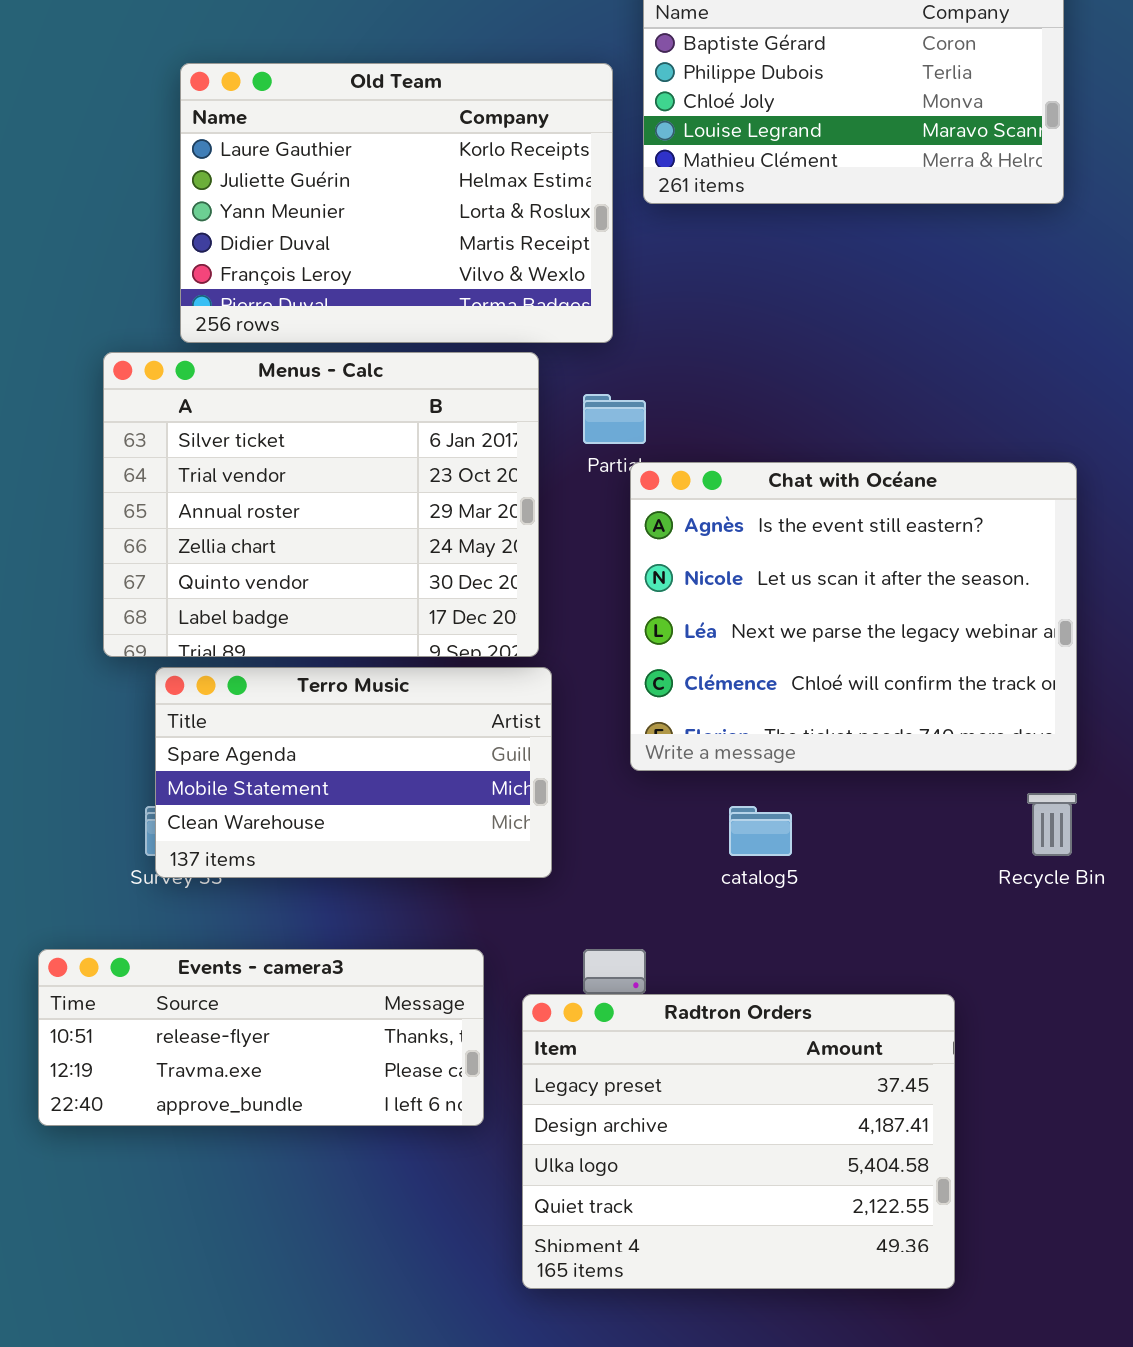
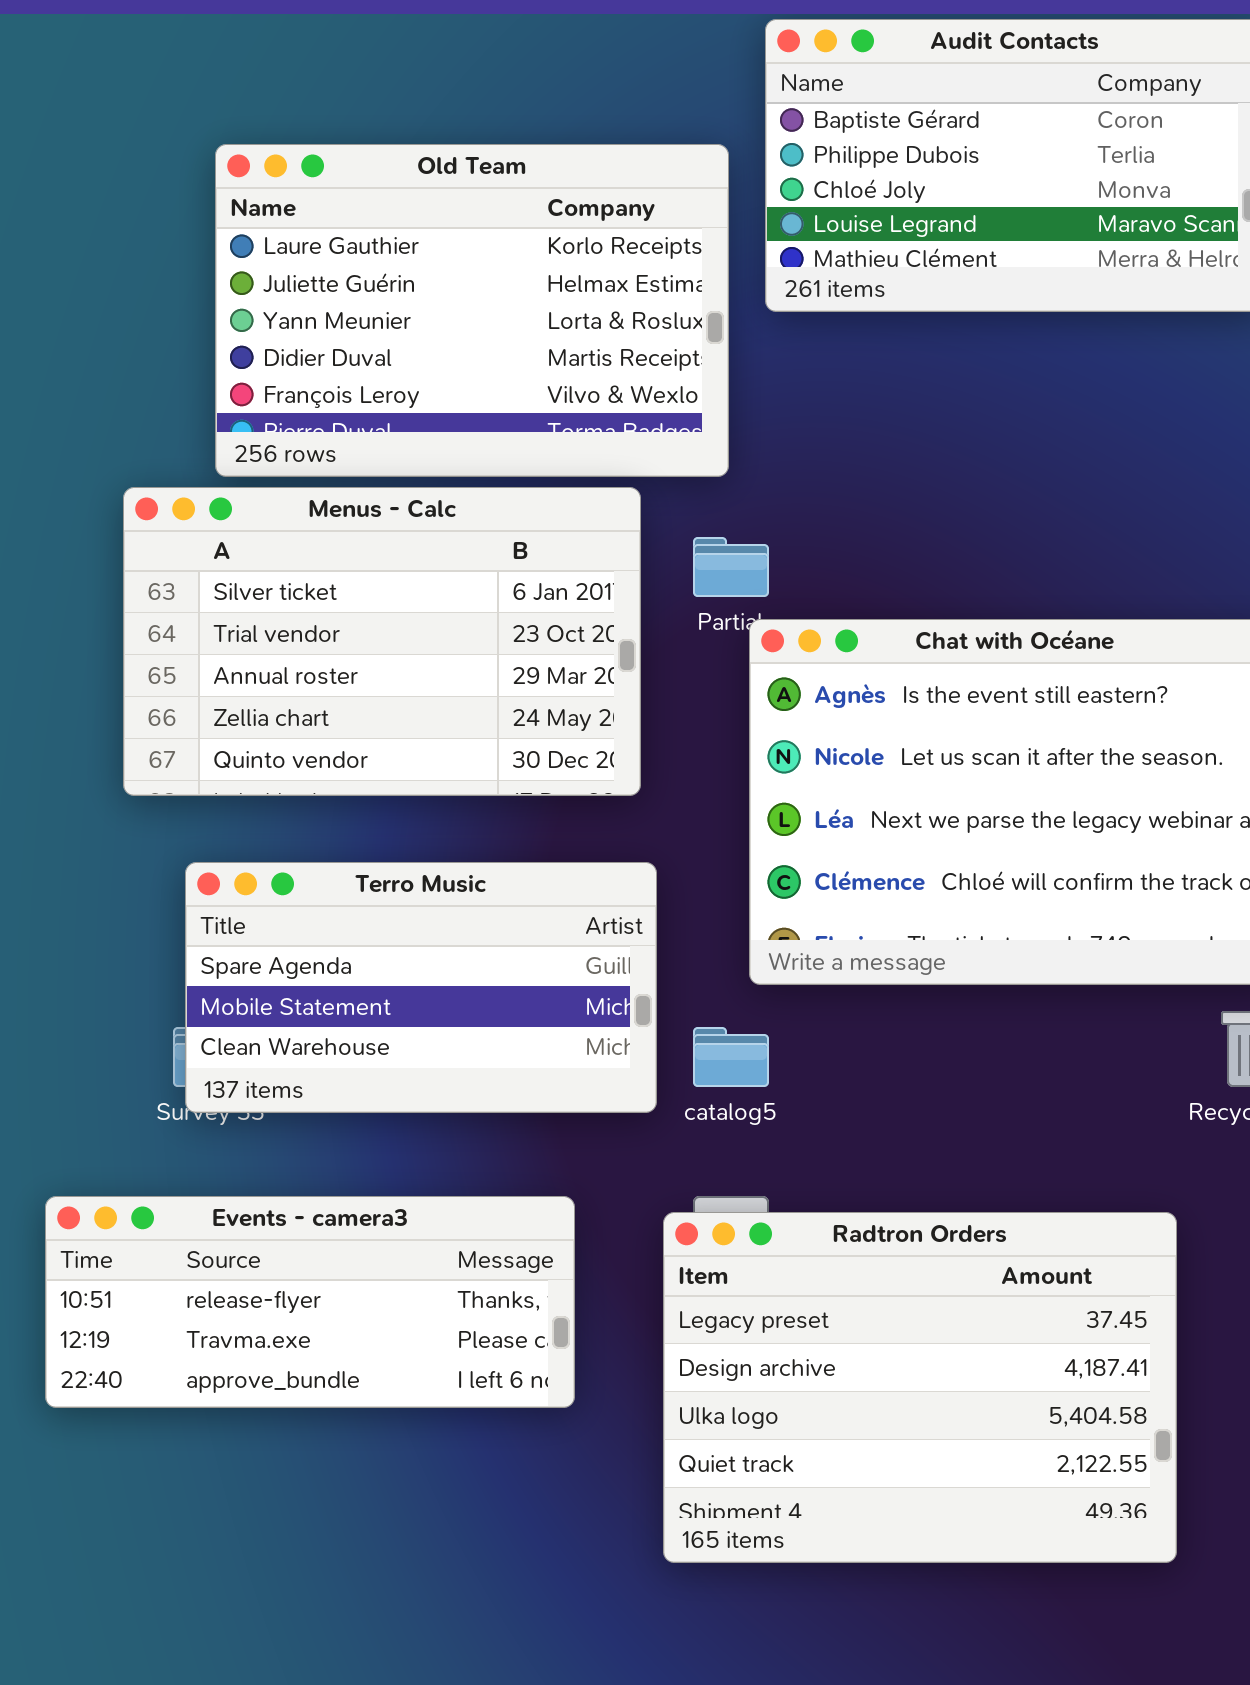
Menus - Calc: [103,352,539,657] -> [123,487,641,796], resized
catalog5: [729,806,792,856] -> [693,1027,769,1087], moved
Radtron Orders: [522,994,955,1289] -> [663,1212,1177,1563], moved

